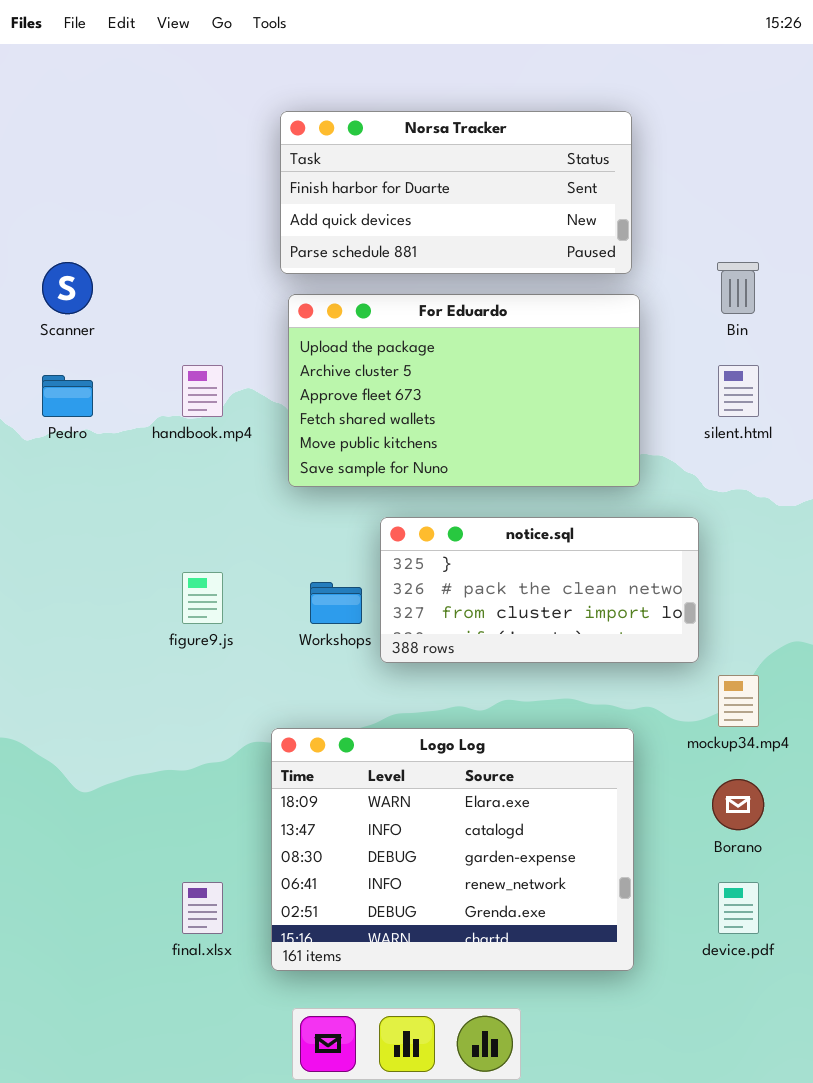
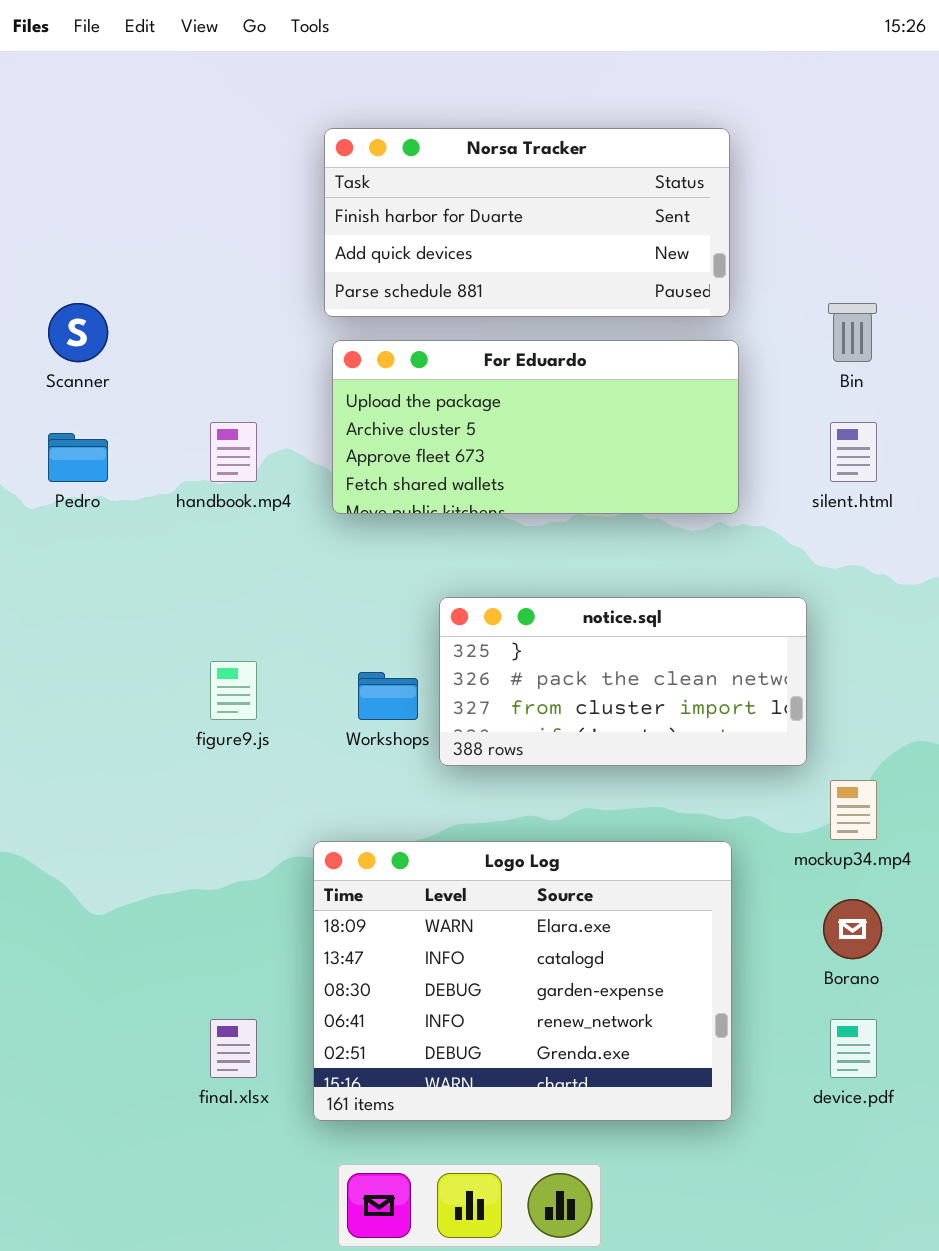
For Eduardo: [288,294,640,487] -> [332,340,739,514], resized

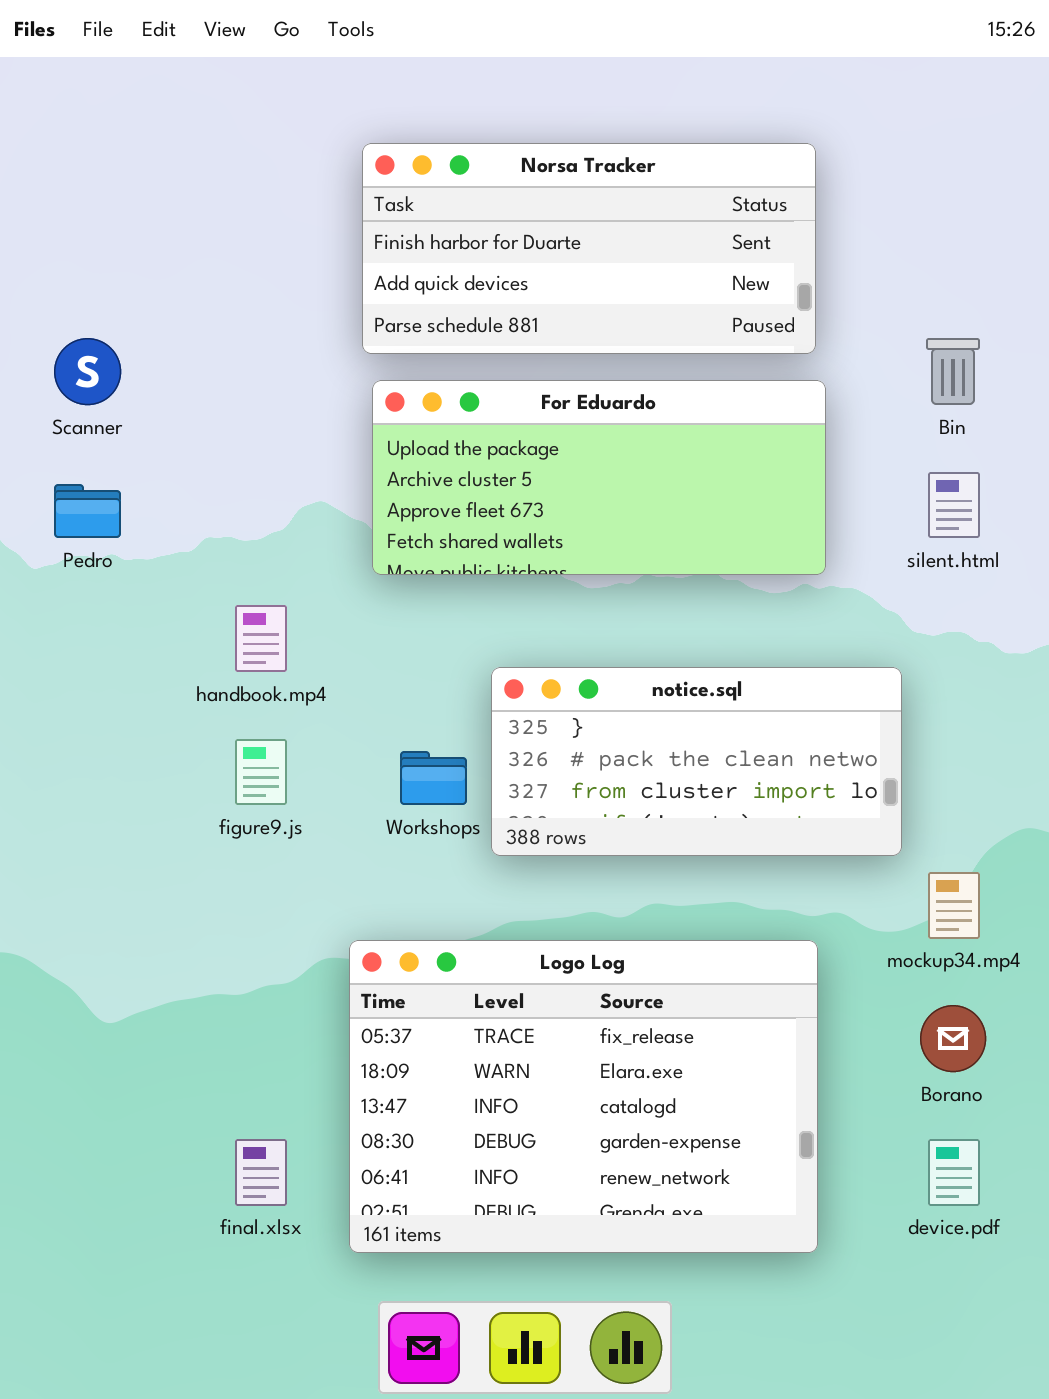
handbook.mp4: [210,422,257,482] -> [235,605,287,672], moved
Logo Log: [313,841,732,1121] -> [349,940,818,1253], scrolled up 1 row

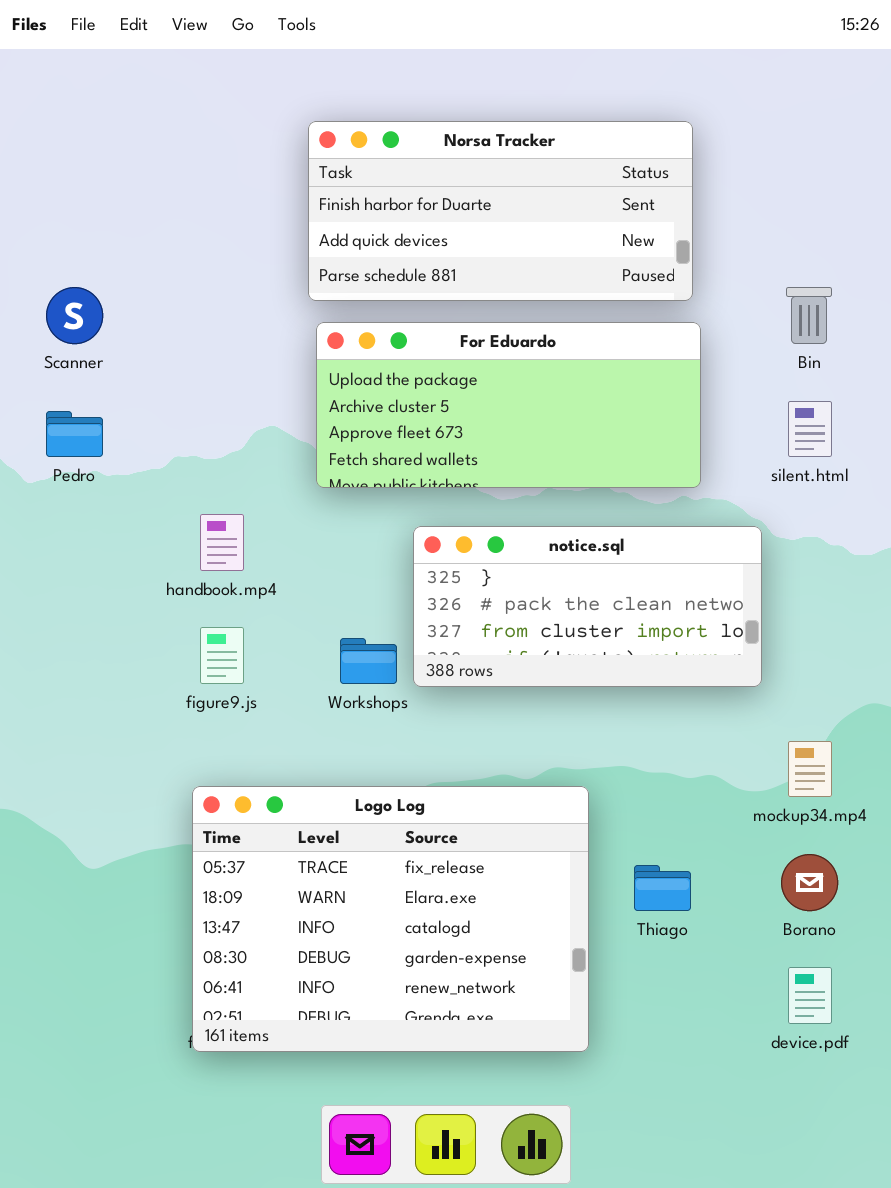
notice.sql: [491,667,902,856] -> [413,526,762,687], moved
Logo Log: [349,940,818,1253] -> [192,786,589,1052], moved

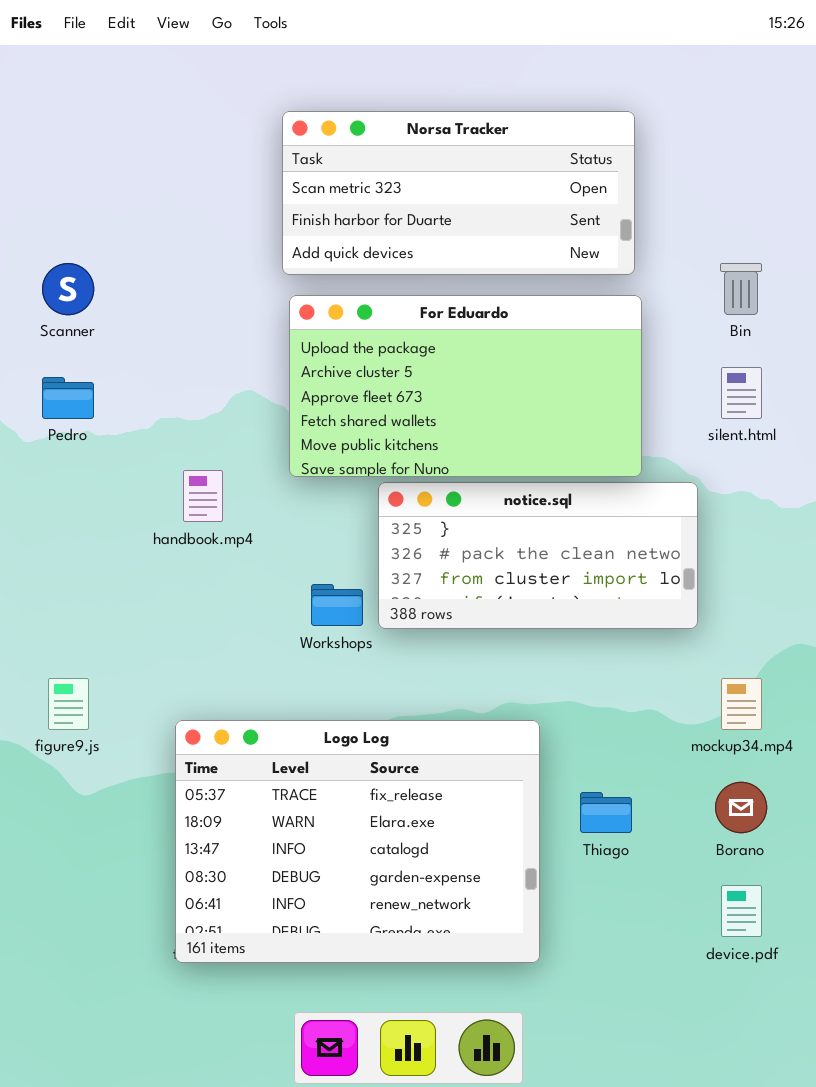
Norsa Tracker: [308,121,693,301] -> [282,111,635,275], scrolled up 1 row
For Eduardo: [316,322,701,488] -> [289,295,642,477], resized
figure9.js: [200,627,244,684] -> [48,678,89,730], moved

